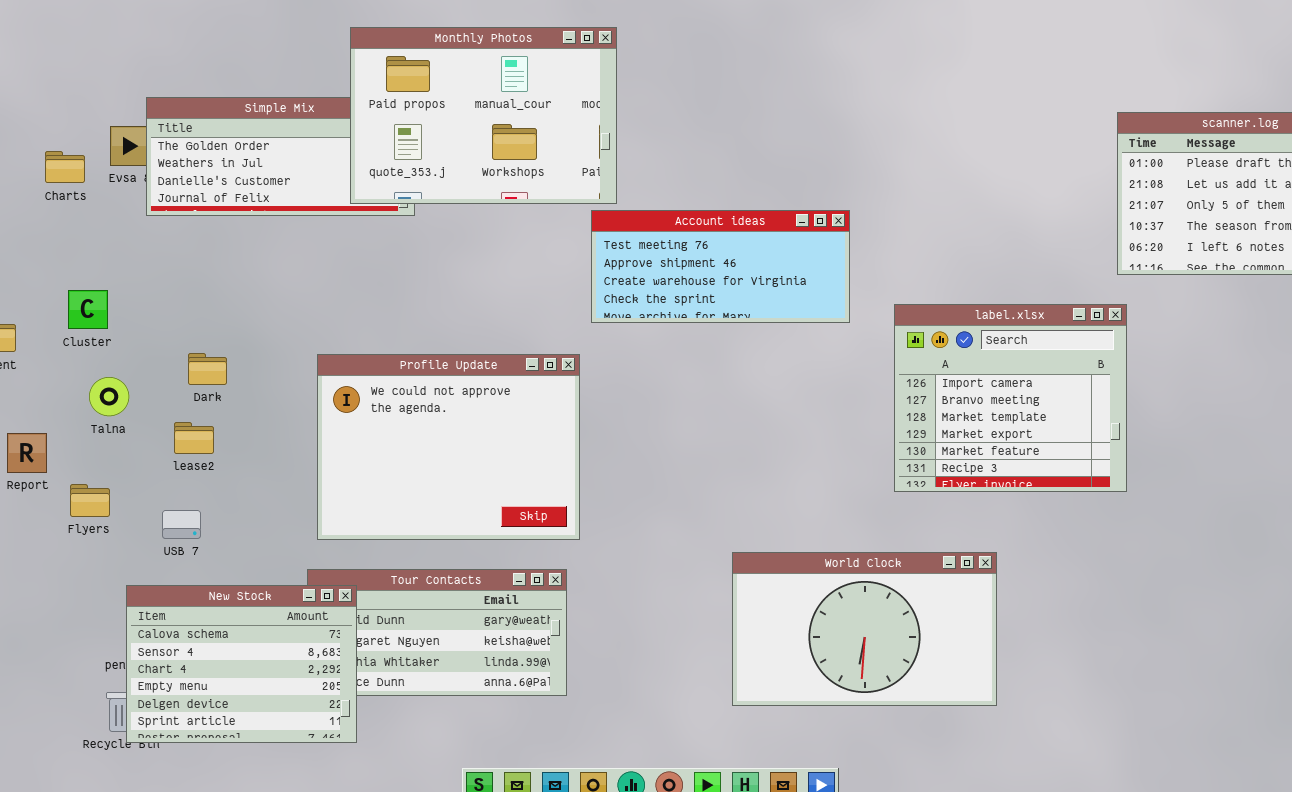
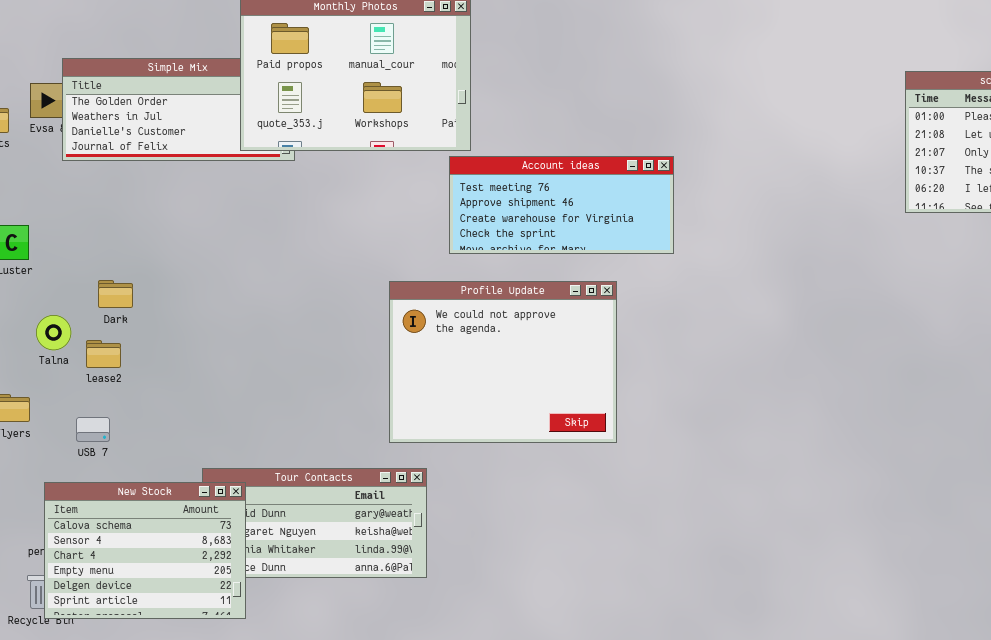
label.xlsx: [894,304,1127,492] -> none, closed
Profile Update: [317,354,580,540] -> [389,281,617,443], moved
Talna: [89,377,129,416] -> [36,315,71,350], moved
World Clock: [732,552,997,706] -> none, closed

